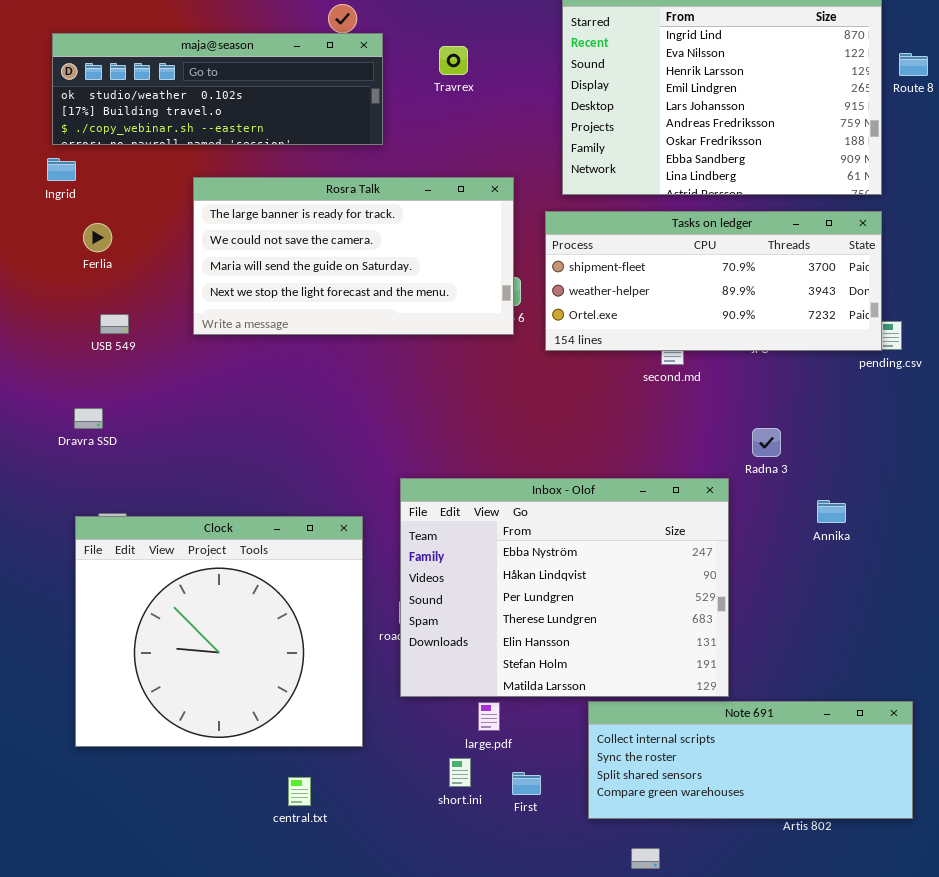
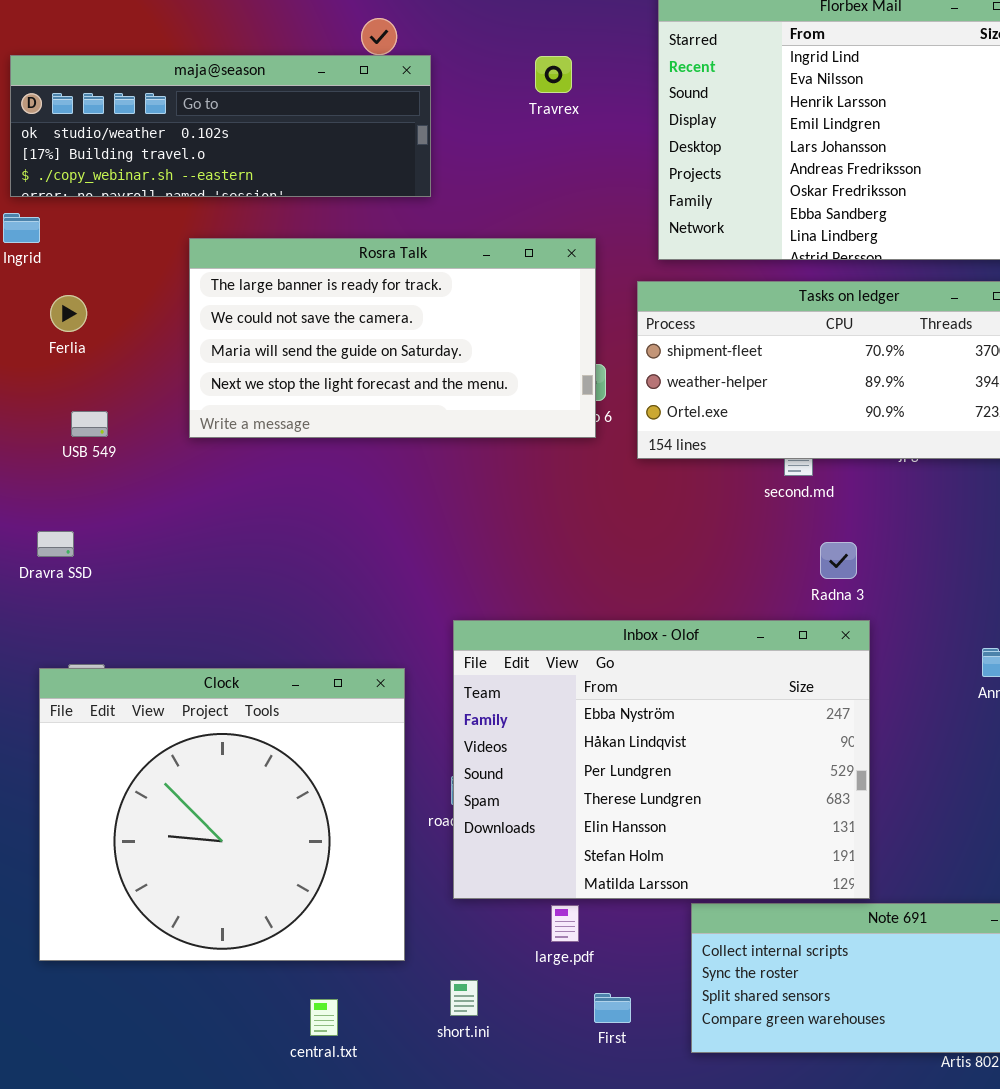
Travrex: [439,46,468,75] -> [535,56,572,93], moved
Radna 3: [752,428,781,457] -> [820,542,857,579], moved
short.ini: [449,758,471,787] -> [450,980,478,1016], moved

